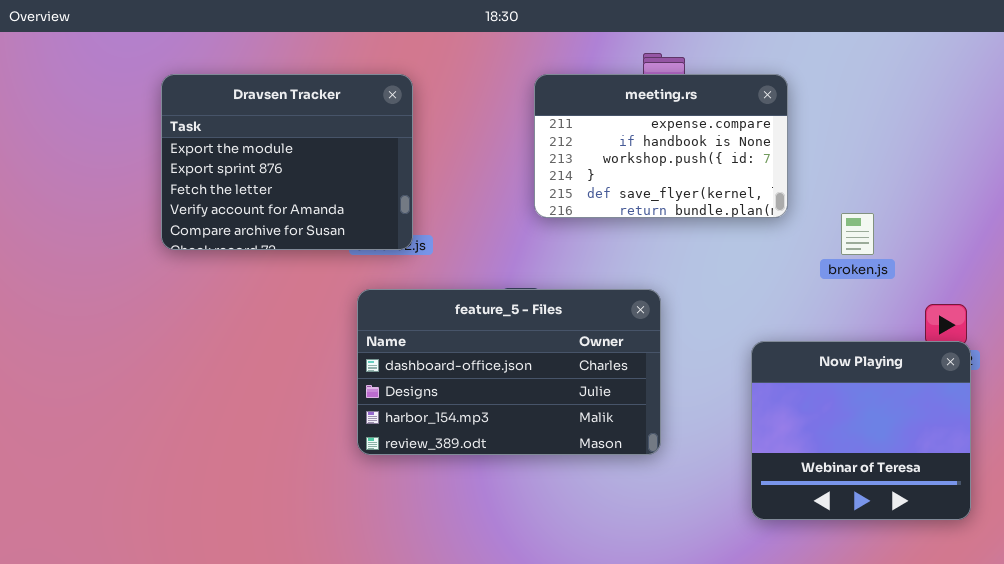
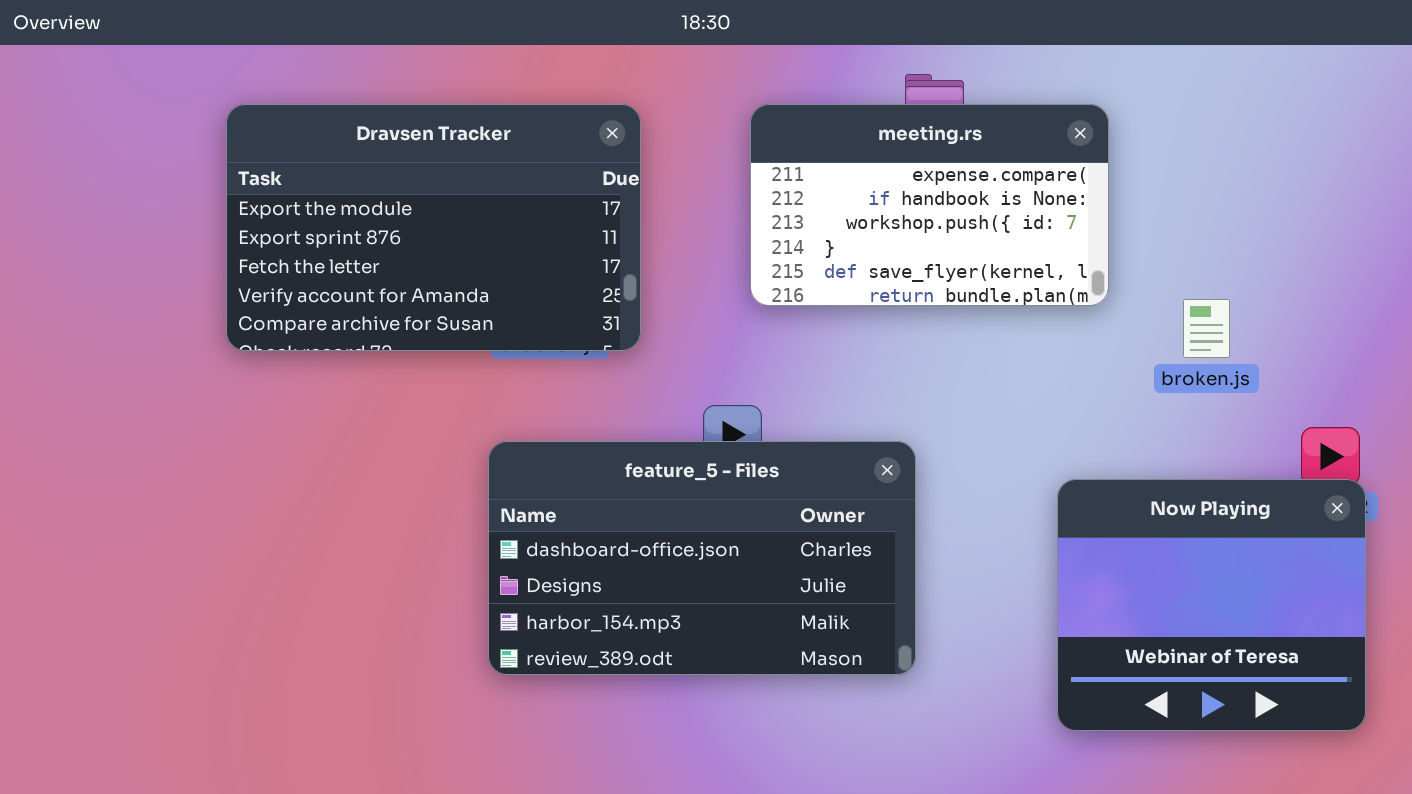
Dravsen Tracker: [161,74,413,250] -> [226,104,641,351], resized
feature_5 - Files: [357,289,661,455] -> [488,441,916,675], moved

